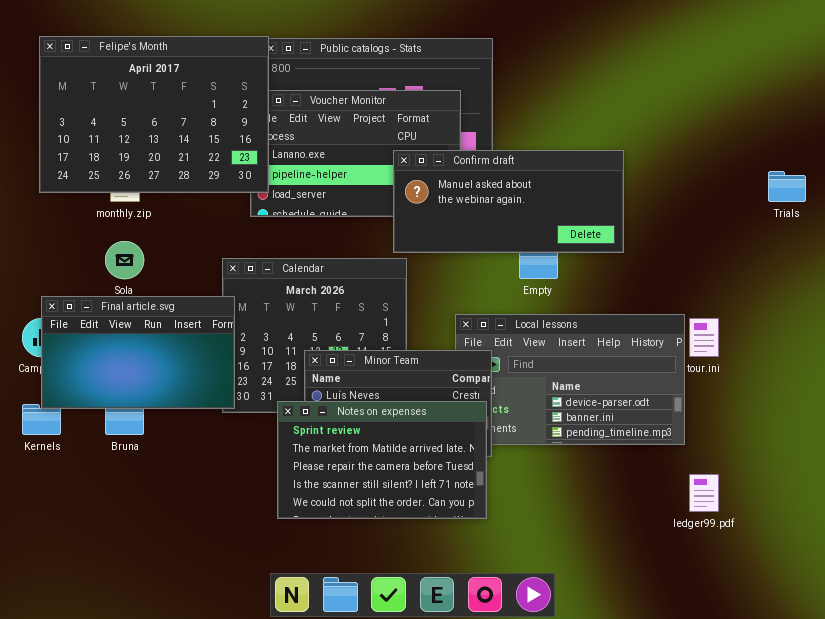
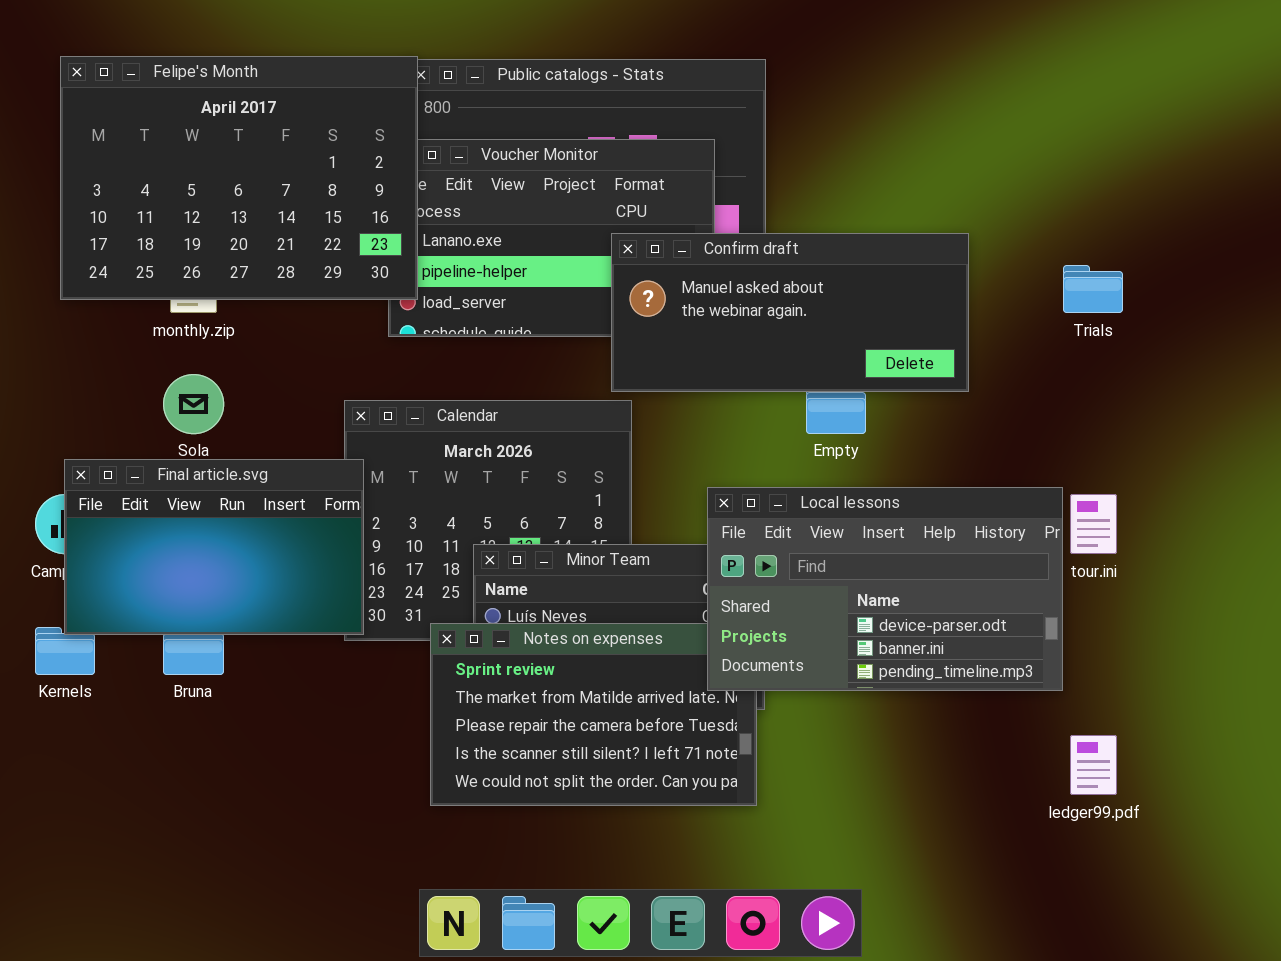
Trials: [768,171,806,202] -> [1063,265,1123,313], moved
Local lessons: [455,314,685,445] -> [707,487,1063,691], raised

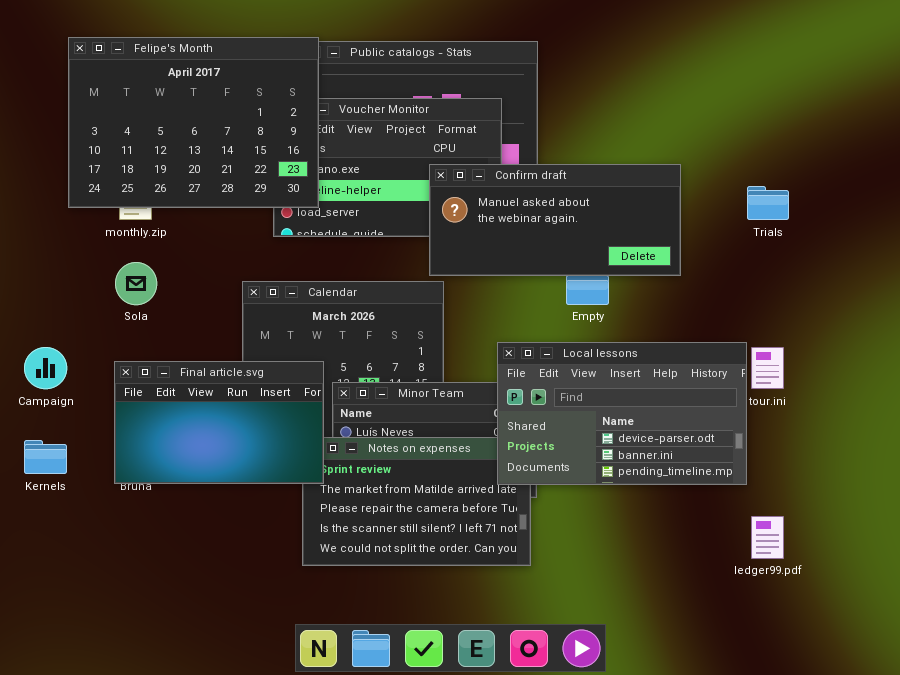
Felipe's Month: [60,56,418,300] -> [68,37,319,208], moved
Final article.svg: [64,459,364,635] -> [114,361,324,484], moved

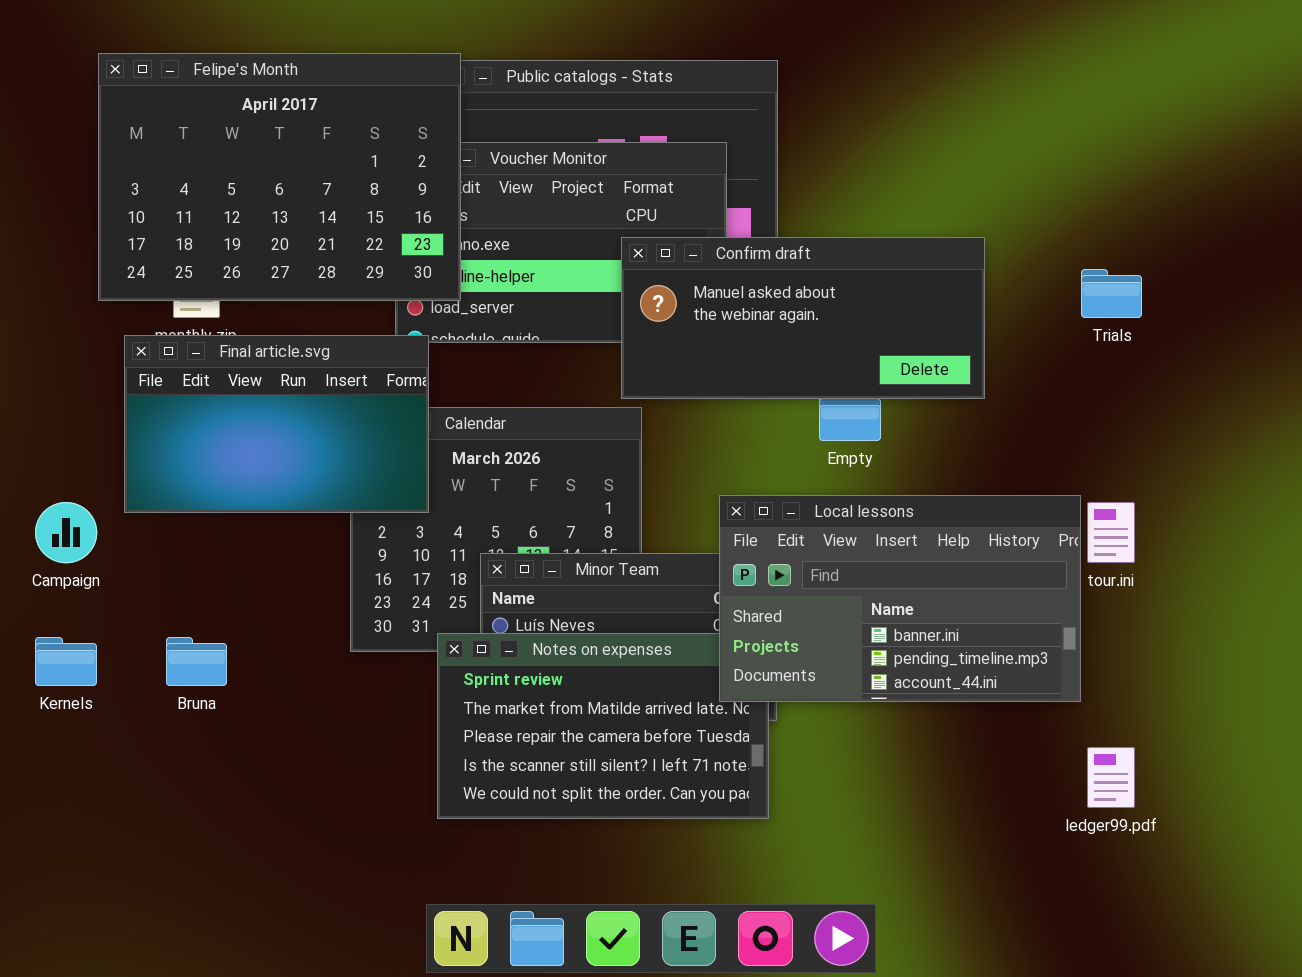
Local lessons: [497,342,747,485] -> [719,495,1081,702], scrolled down 1 row
Final article.svg: [114,361,324,484] -> [124,335,429,513], moved

